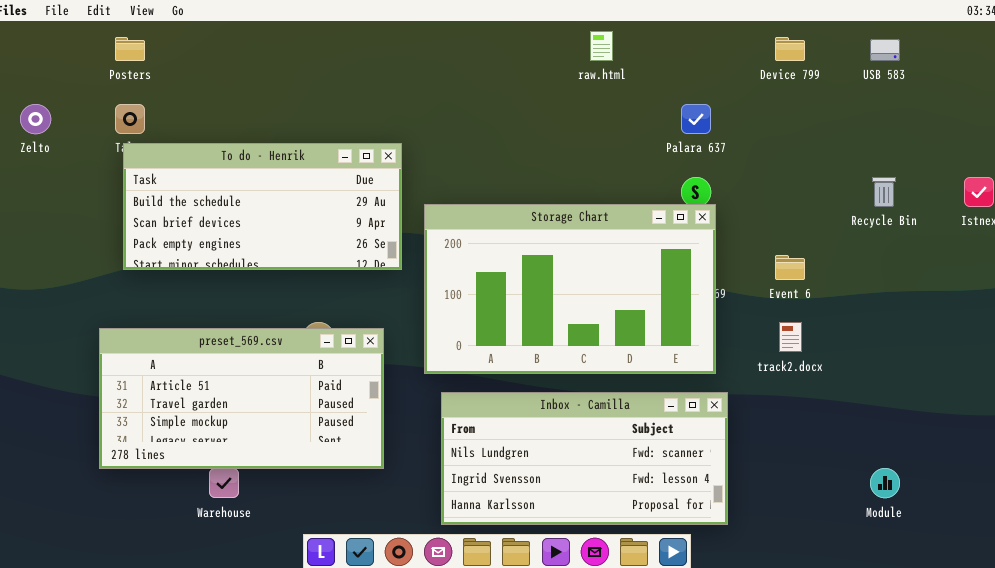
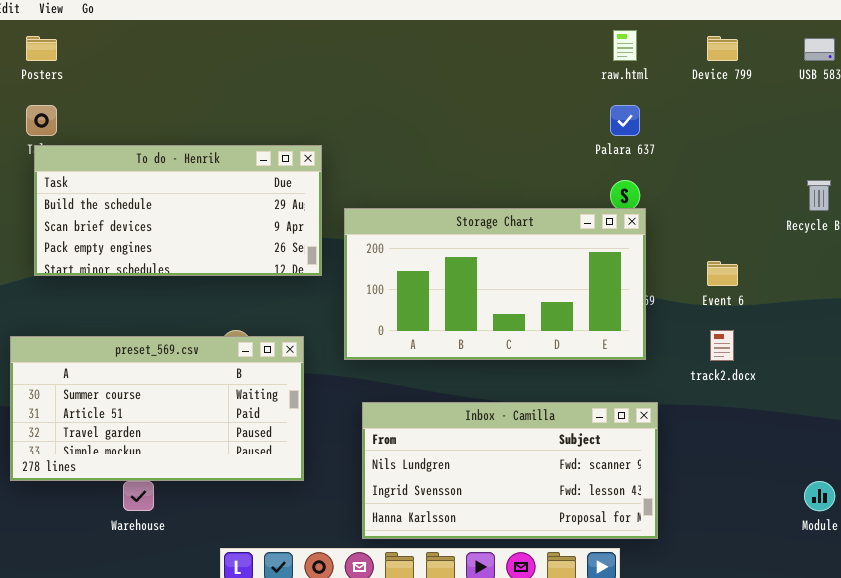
raw.html: [590,31,613,61] -> [613,30,637,61], moved
Storage Chart: [424,204,716,374] -> [344,208,646,360], resized
preset_569.csv: [99,328,384,469] -> [10,336,304,481], scrolled up 1 row

